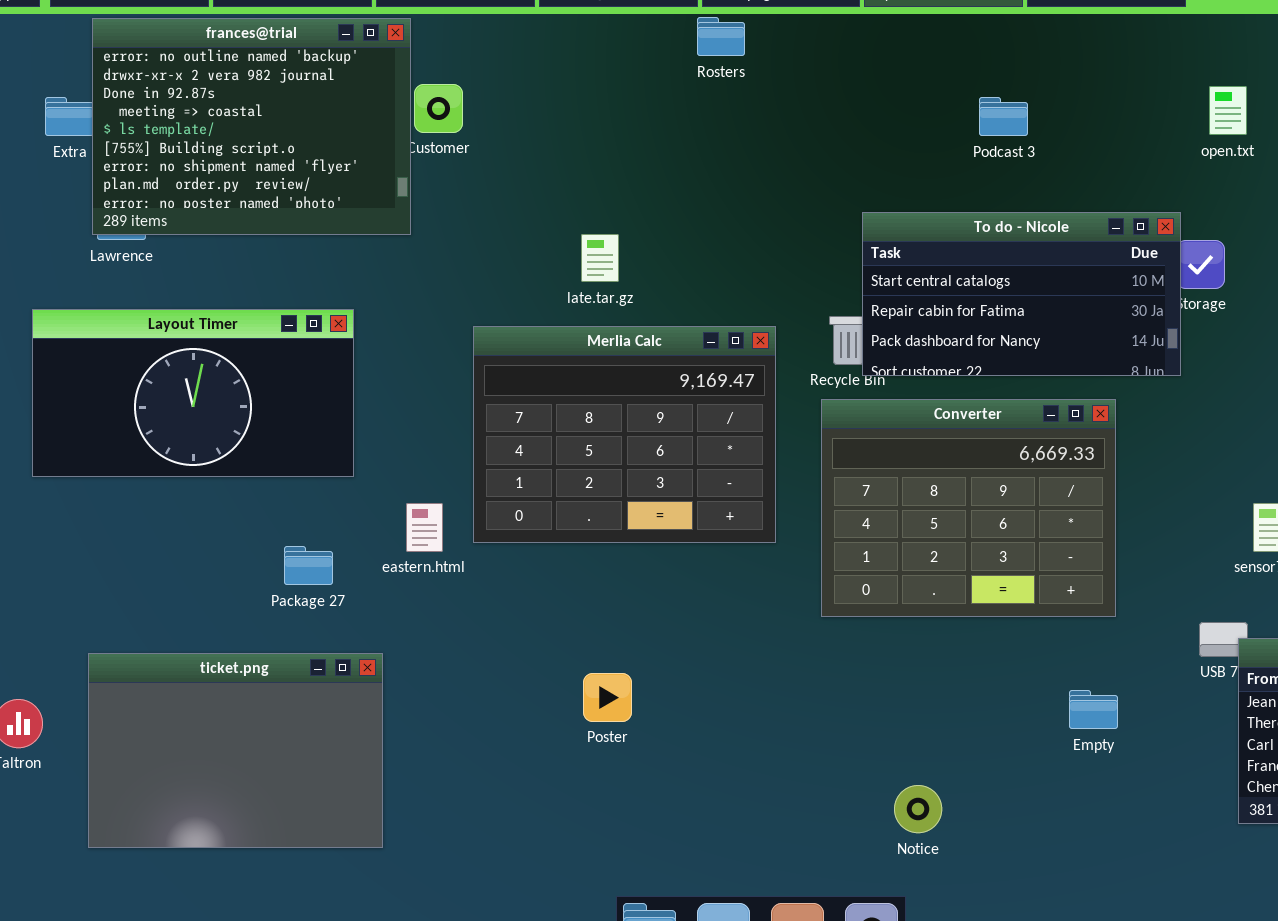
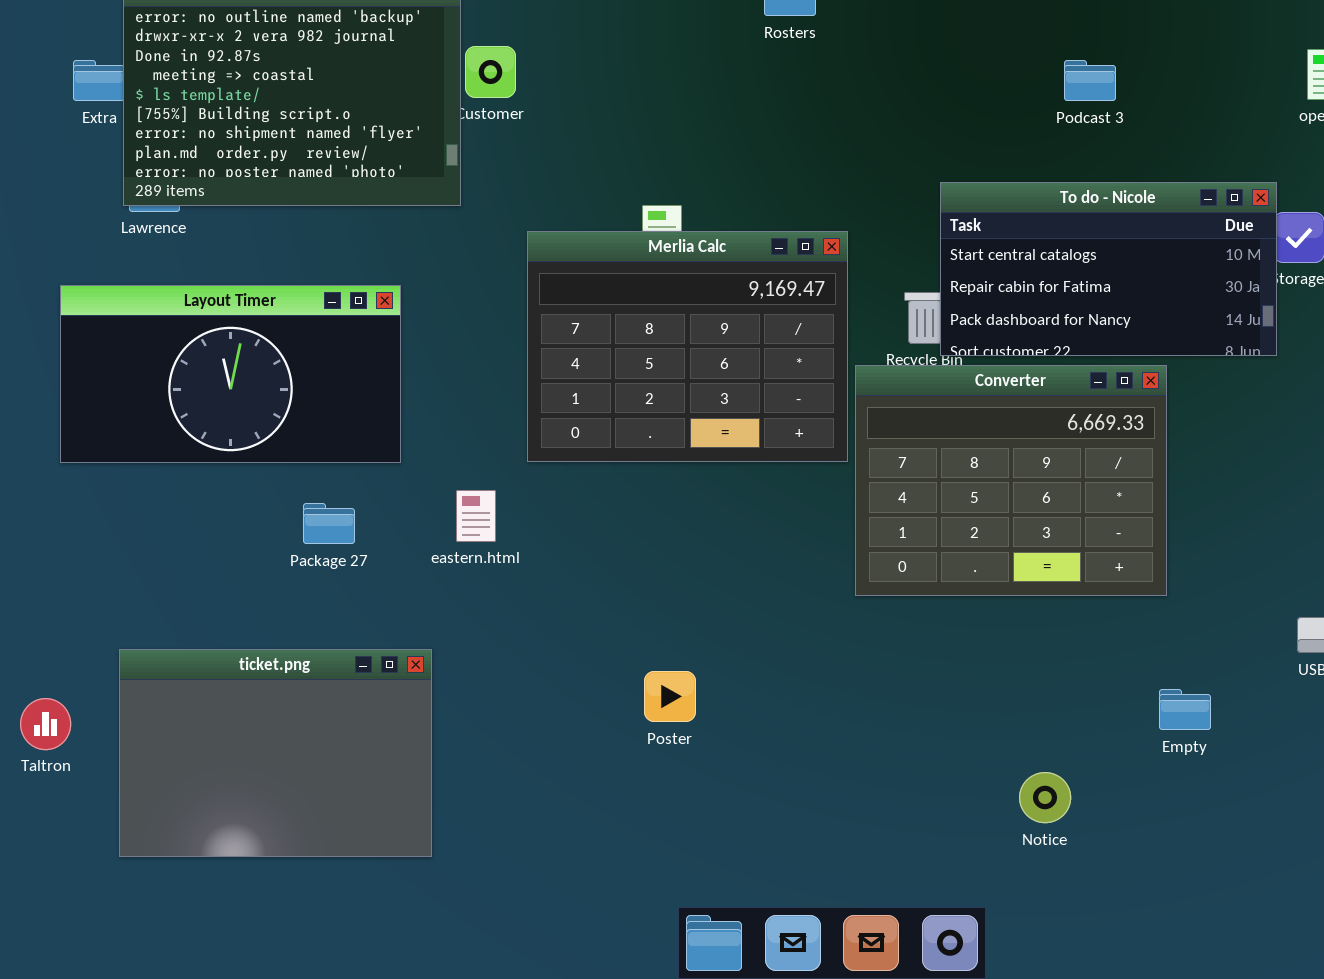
Merlia Calc: [473,326,776,543] -> [527,231,848,462], moved
Converter: [821,399,1116,617] -> [855,365,1167,596], moved
Package 27: [284,546,333,585] -> [303,503,355,544], moved
Notice: [894,785,942,833] -> [1019,772,1071,823], moved

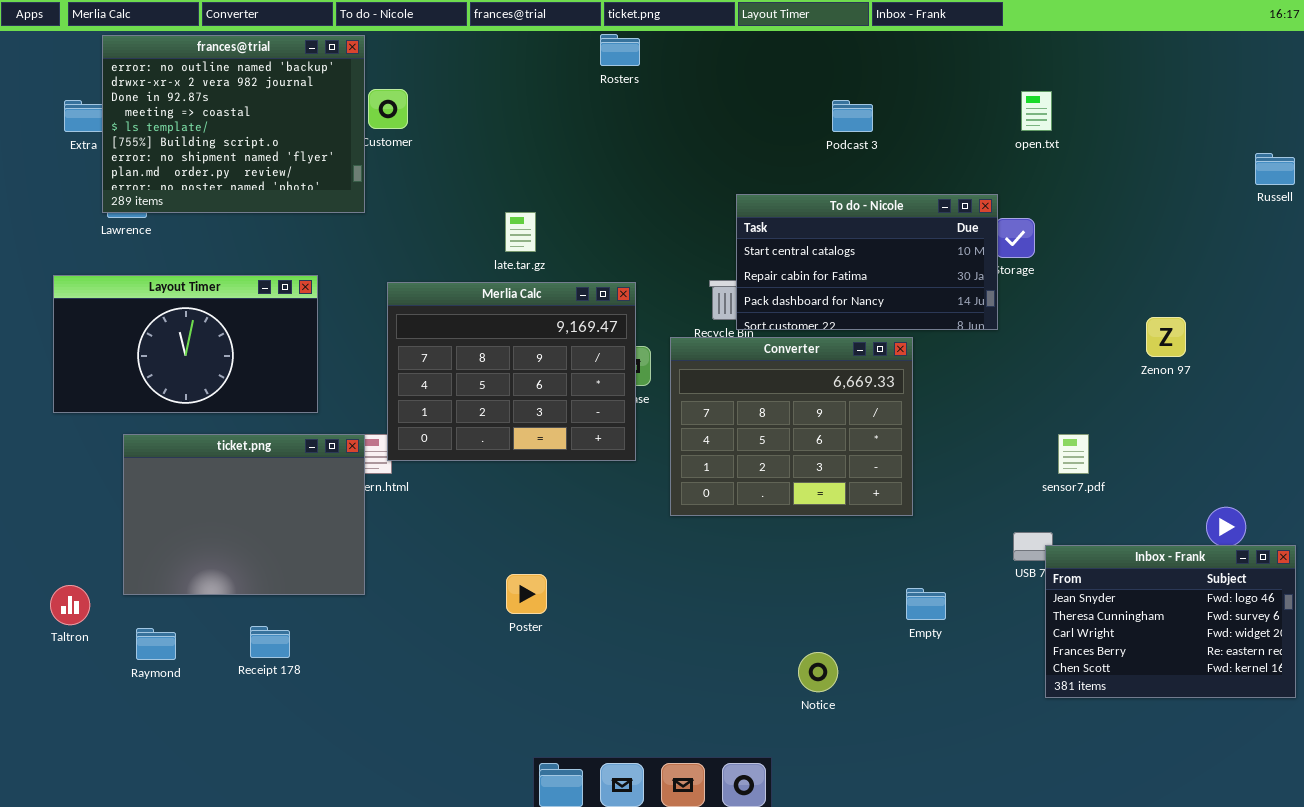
Merlia Calc: [527,231,848,462] -> [387,282,636,461], moved
ticket.png: [119,649,432,857] -> [123,434,365,595], moved
Taltron: [20,698,71,750] -> [50,585,90,625], moved

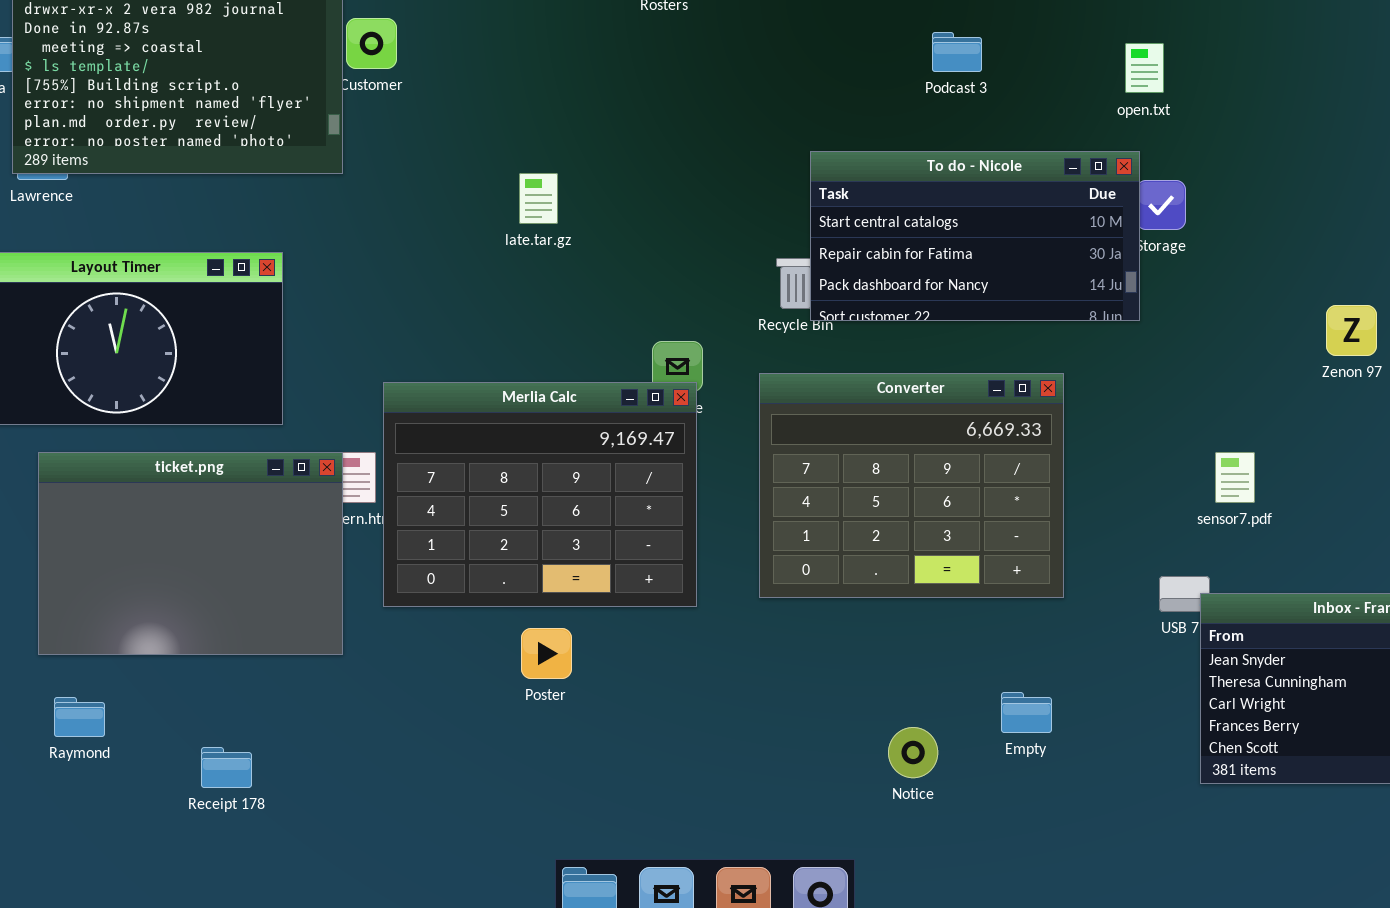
open.txt: [1021,91,1052,131] -> [1125,43,1164,93], moved
Merlia Calc: [387,282,636,461] -> [383,382,697,607], moved
Converter: [670,337,913,516] -> [759,373,1064,598], moved
Empty: [906,588,946,620] -> [1001,692,1052,733], moved
Receipt 178: [250,626,290,658] -> [201,747,252,788], moved

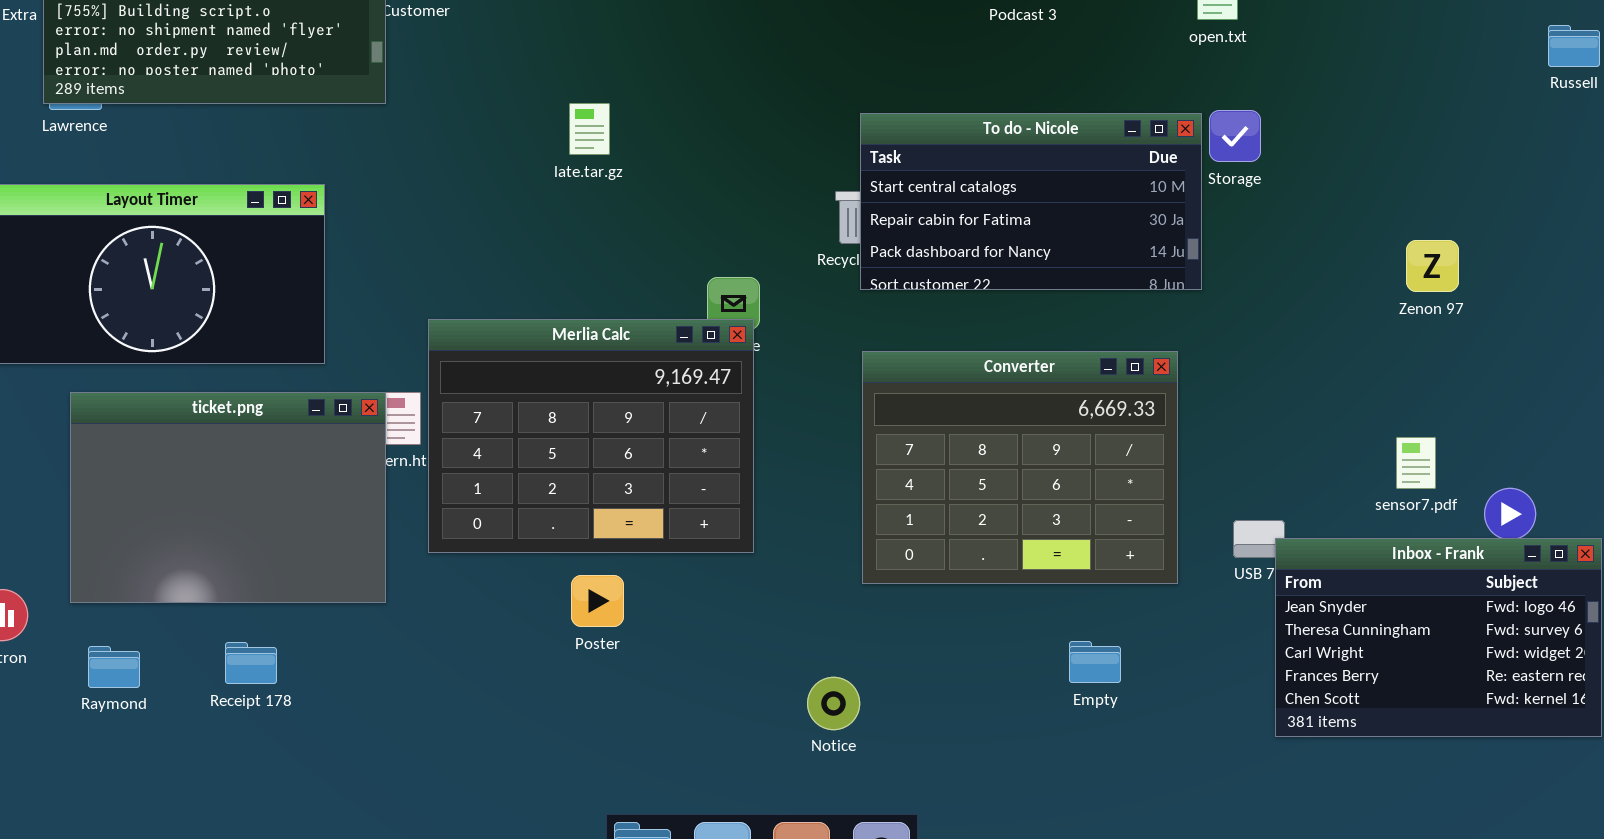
To do - Nicole: [810,151,1140,321] -> [860,113,1202,290], moved
Converter: [759,373,1064,598] -> [862,351,1178,584], moved
sensor7.pdf: [1215,452,1255,503] -> [1396,437,1436,489], moved
Notice: [888,727,938,778] -> [807,677,860,730], moved
Receipt 178: [201,747,252,788] -> [225,642,277,684], moved

